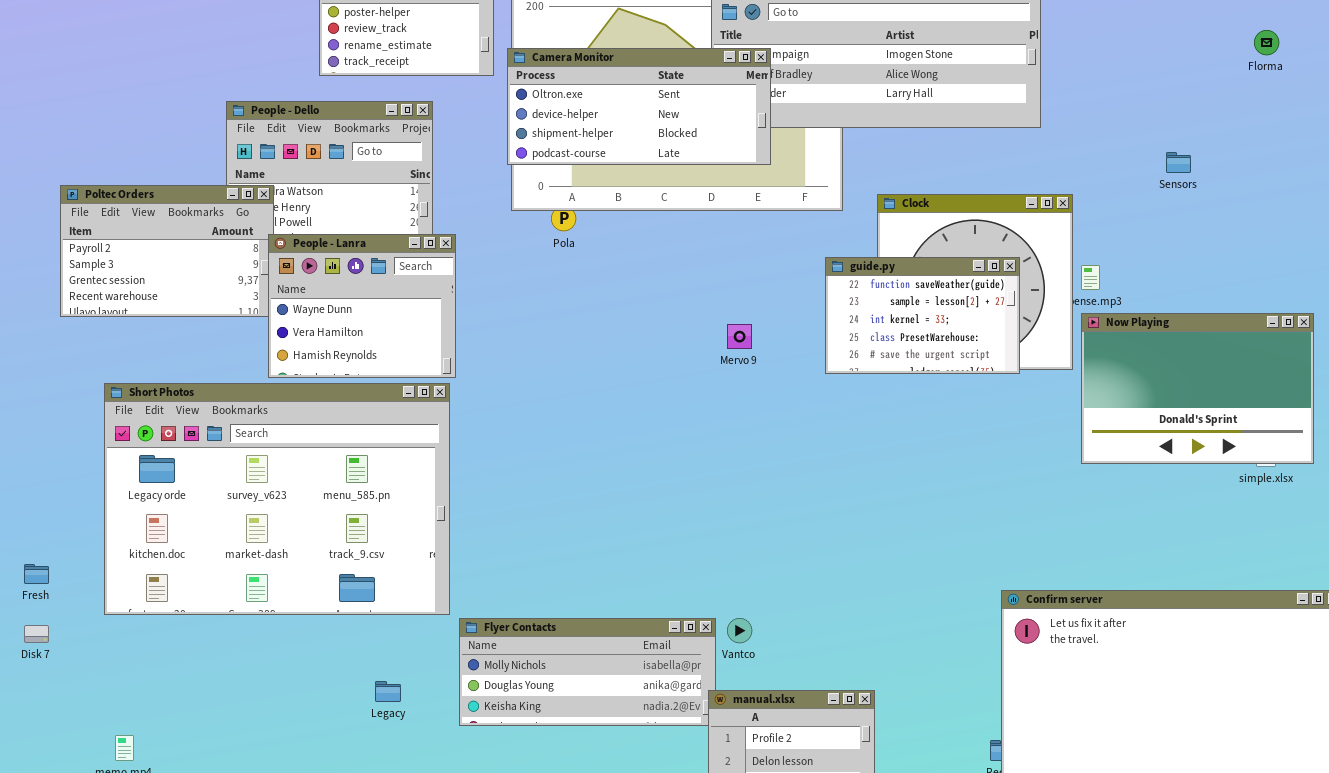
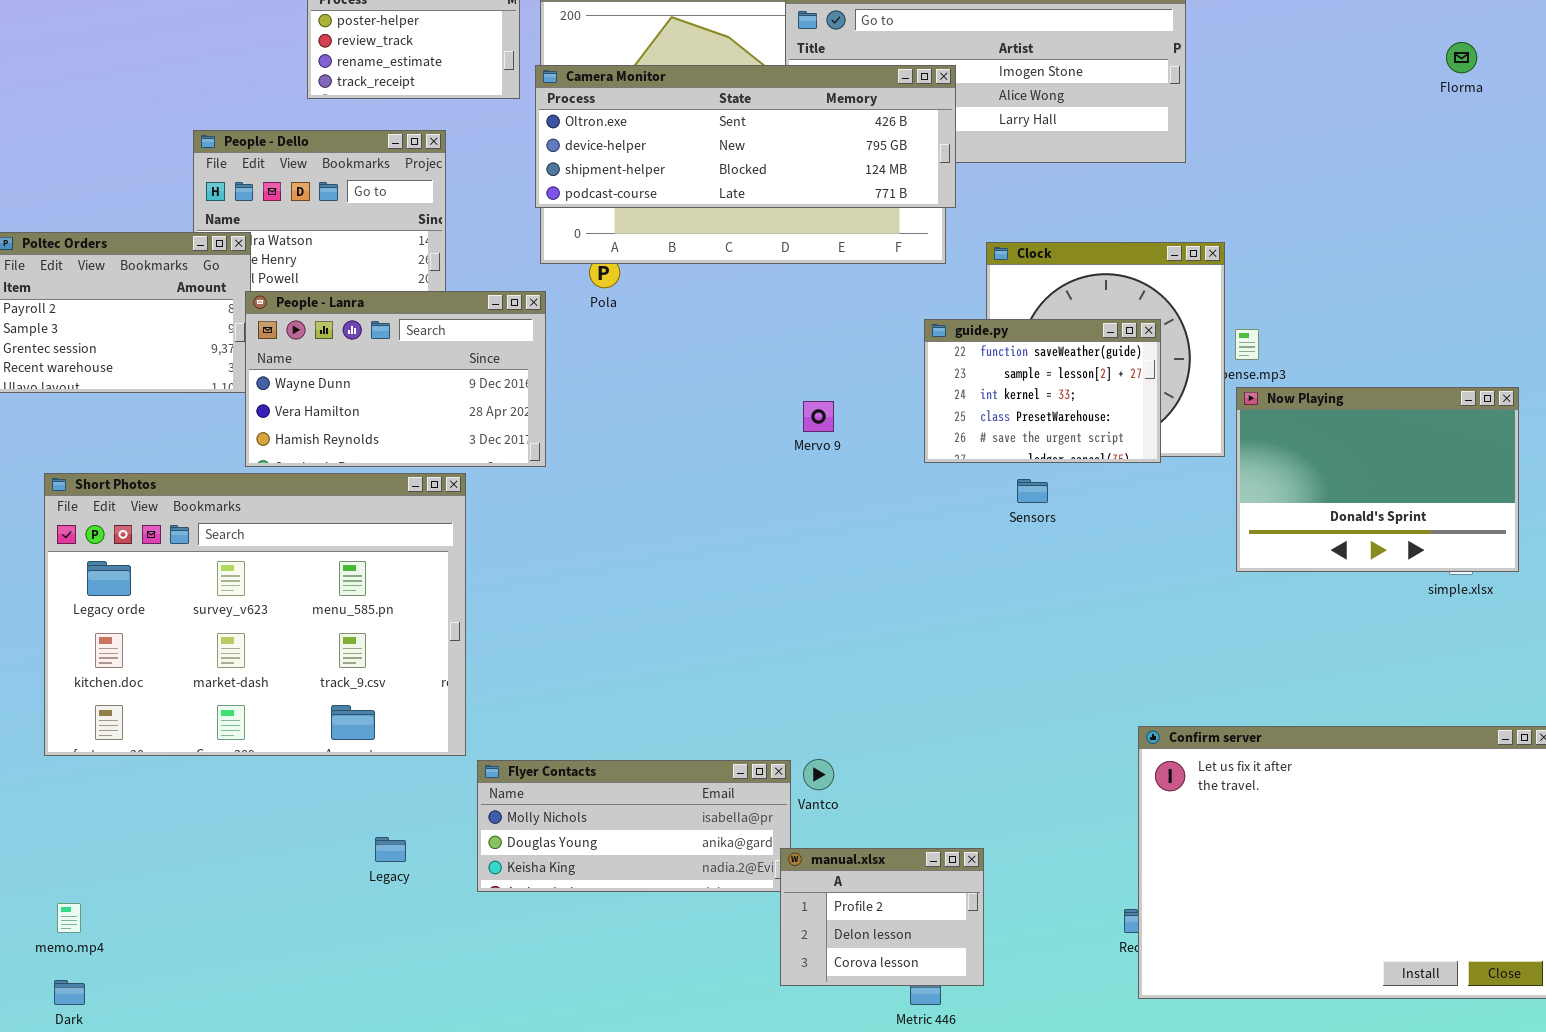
Camera Monitor: [507,48,771,165] -> [535,65,956,208], resized
Sensors: [1166,152,1191,173] -> [1017,479,1048,503], moved
People - Lanra: [268,234,456,378] -> [245,291,546,467], resized

